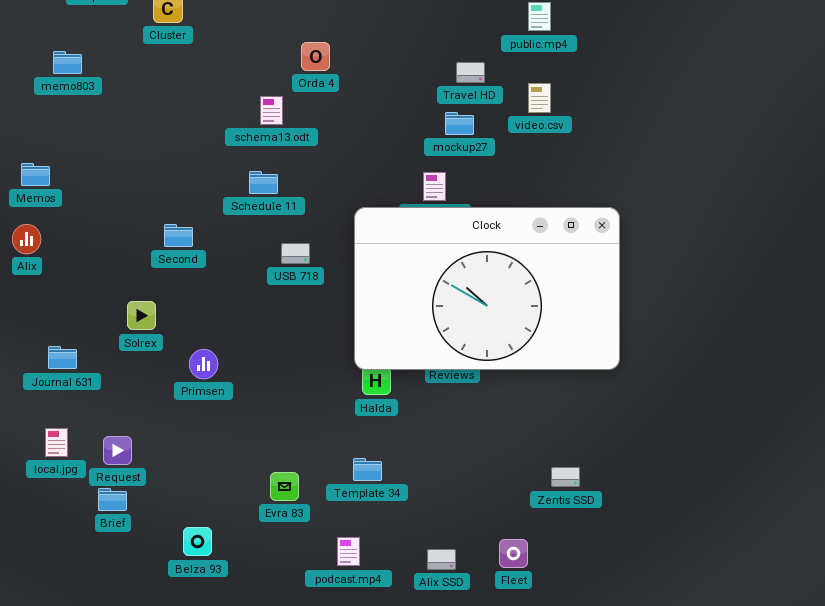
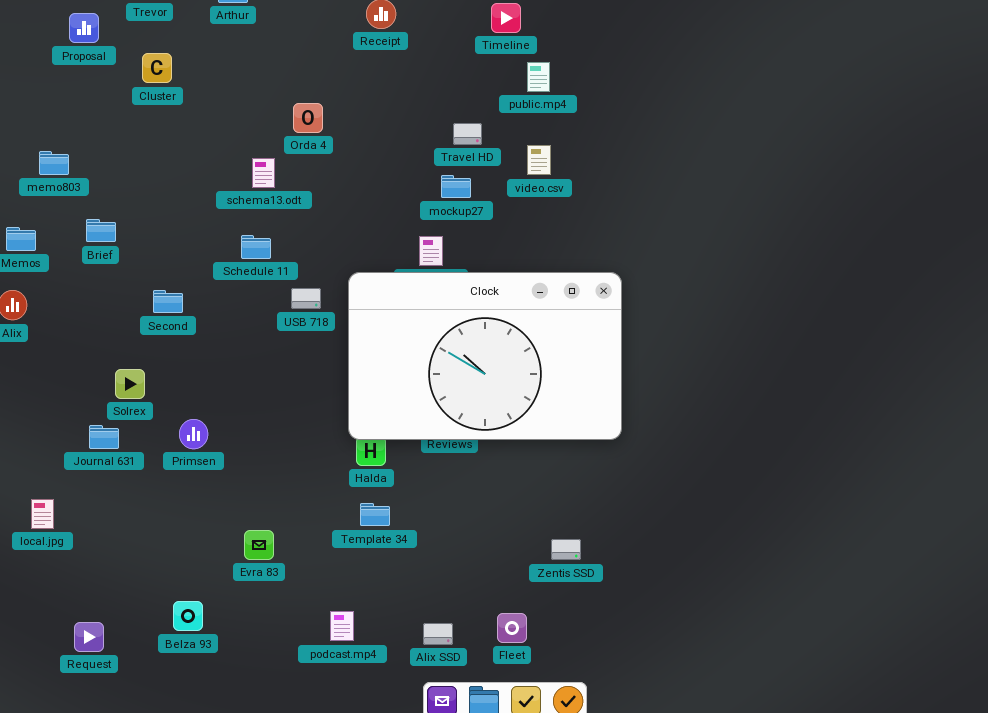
memo803: [53,51,82,74] -> [39,151,69,175], moved
USB 718: [281,243,310,264] -> [291,288,321,309], moved
Journal 631: [48,346,77,369] -> [89,425,119,449], moved
Request: [103,436,132,465] -> [74,622,104,652], moved
Template 34: [353,458,382,481] -> [360,503,390,526], moved
Evra 83: [270,472,299,501] -> [244,530,274,560], moved
Brief: [98,488,127,511] -> [86,219,116,242], moved

